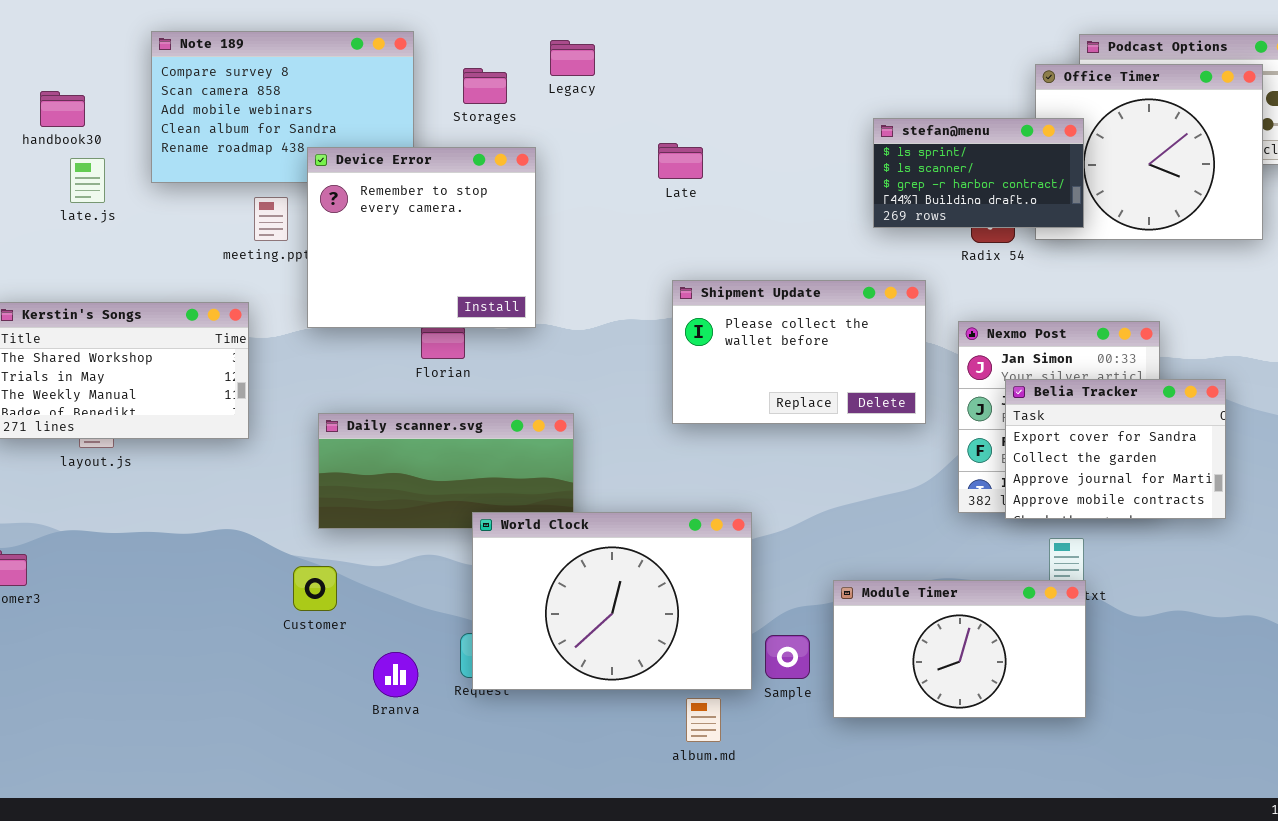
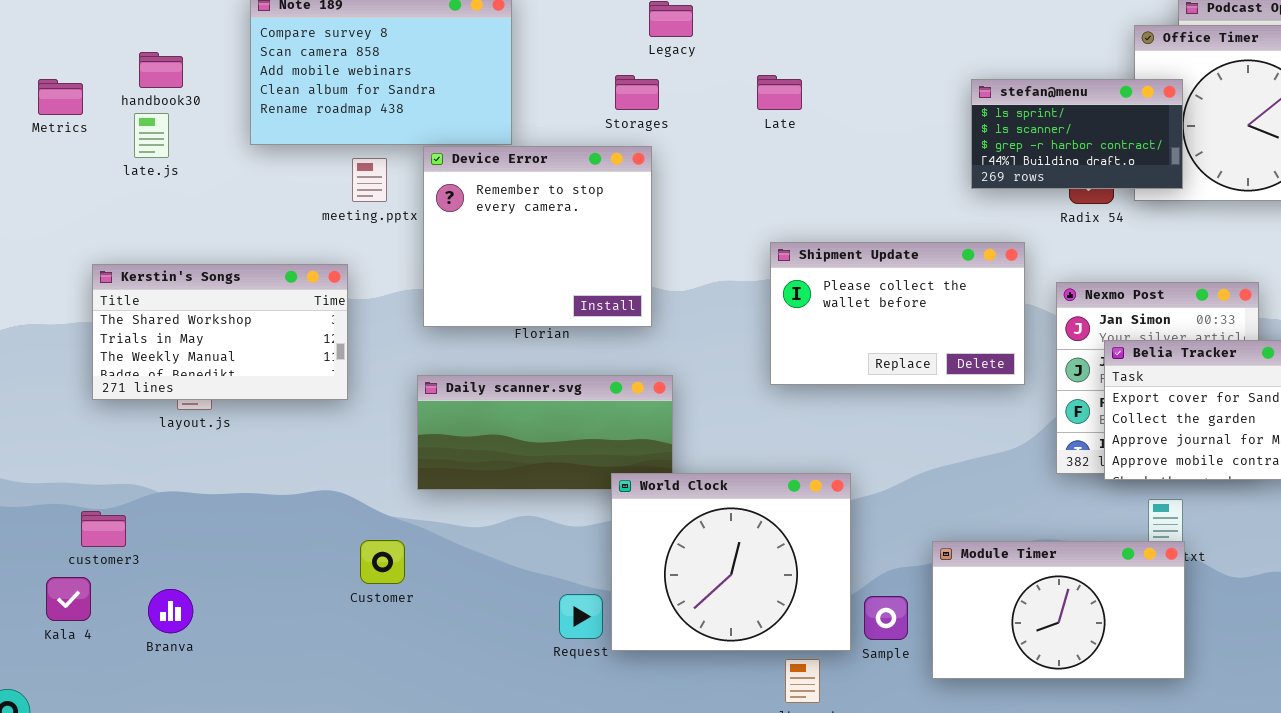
Storages: [463,68,507,104] -> [615,75,659,110], moved
Late: [658,143,703,179] -> [757,75,802,110], moved
Device Error: [307,147,536,328] -> [423,146,652,327], moved
late.js: [70,158,105,203] -> [134,113,169,158], moved
World Clock: [472,512,752,690] -> [611,473,851,651], resized
Customer: [293,566,337,611] -> [360,540,405,584], moved
Branva: [373,652,418,697] -> [148,589,193,633], moved

